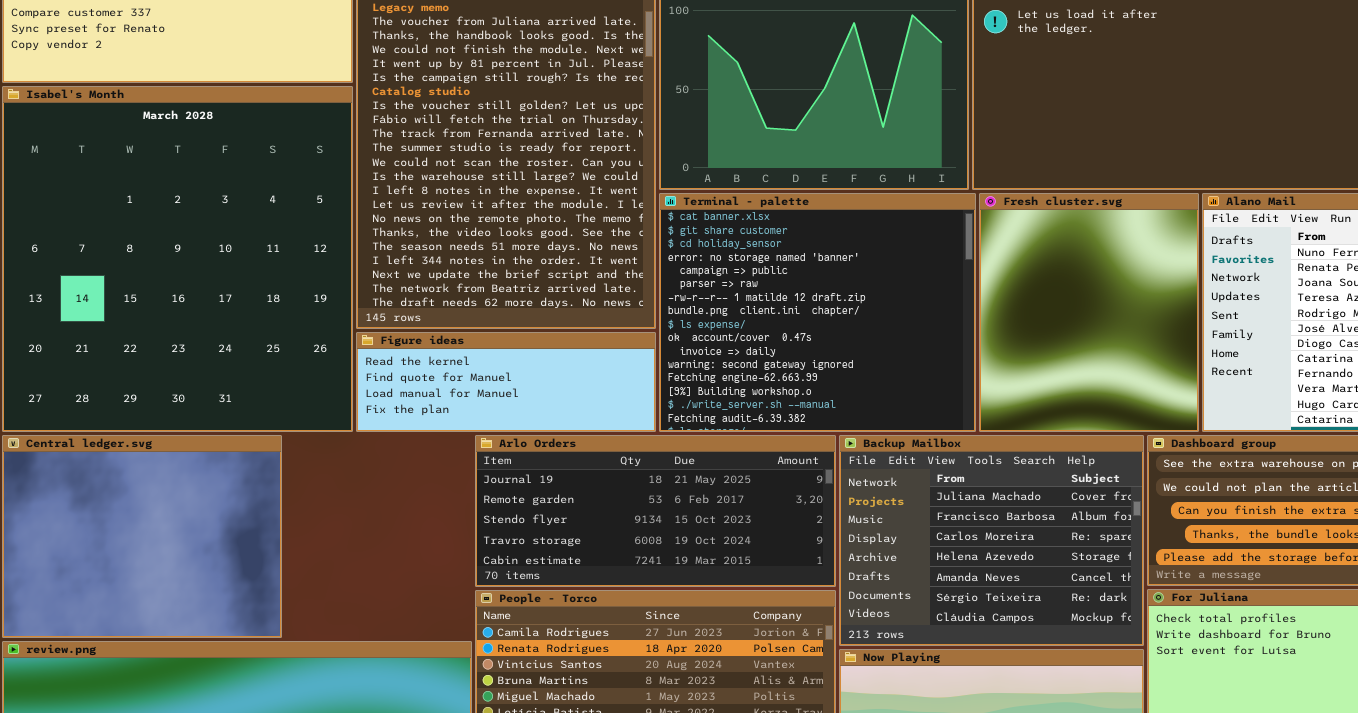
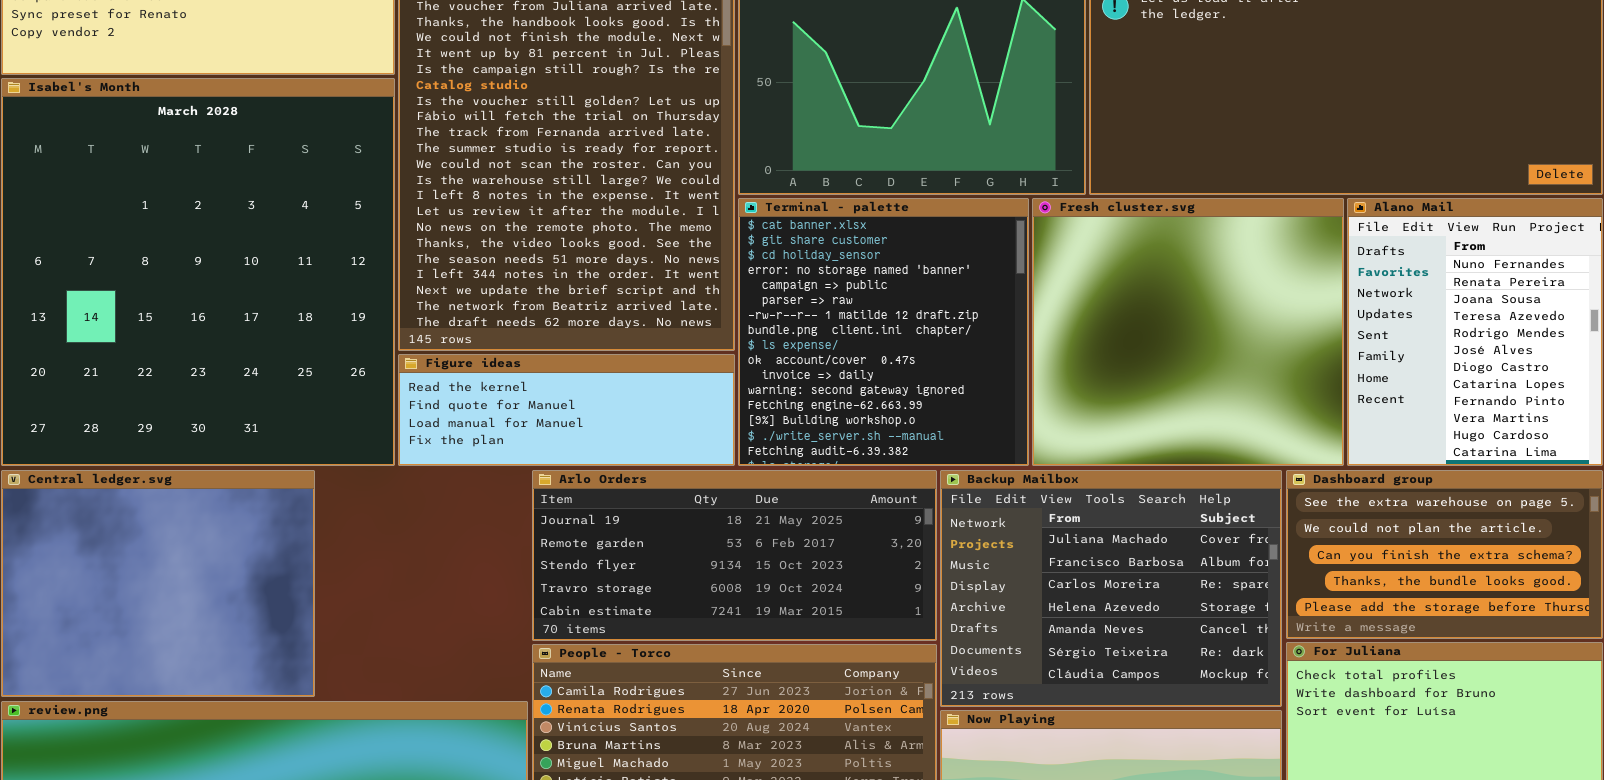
Terminal - palette: [659,193,976,432] -> [738,198,1029,466], resized
Fresh cluster.svg: [979,193,1199,432] -> [1032,198,1344,466], resized

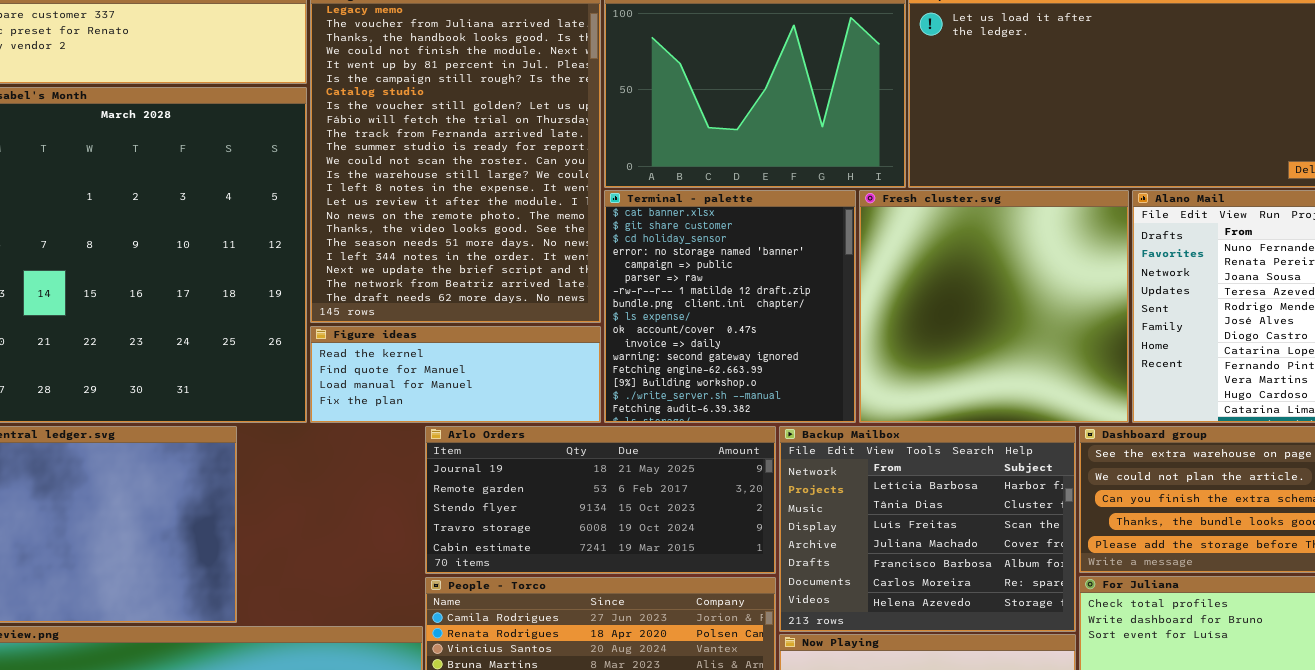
Backup Mailbox: [940,470,1282,707] -> [779,426,1076,632], scrolled up 3 rows

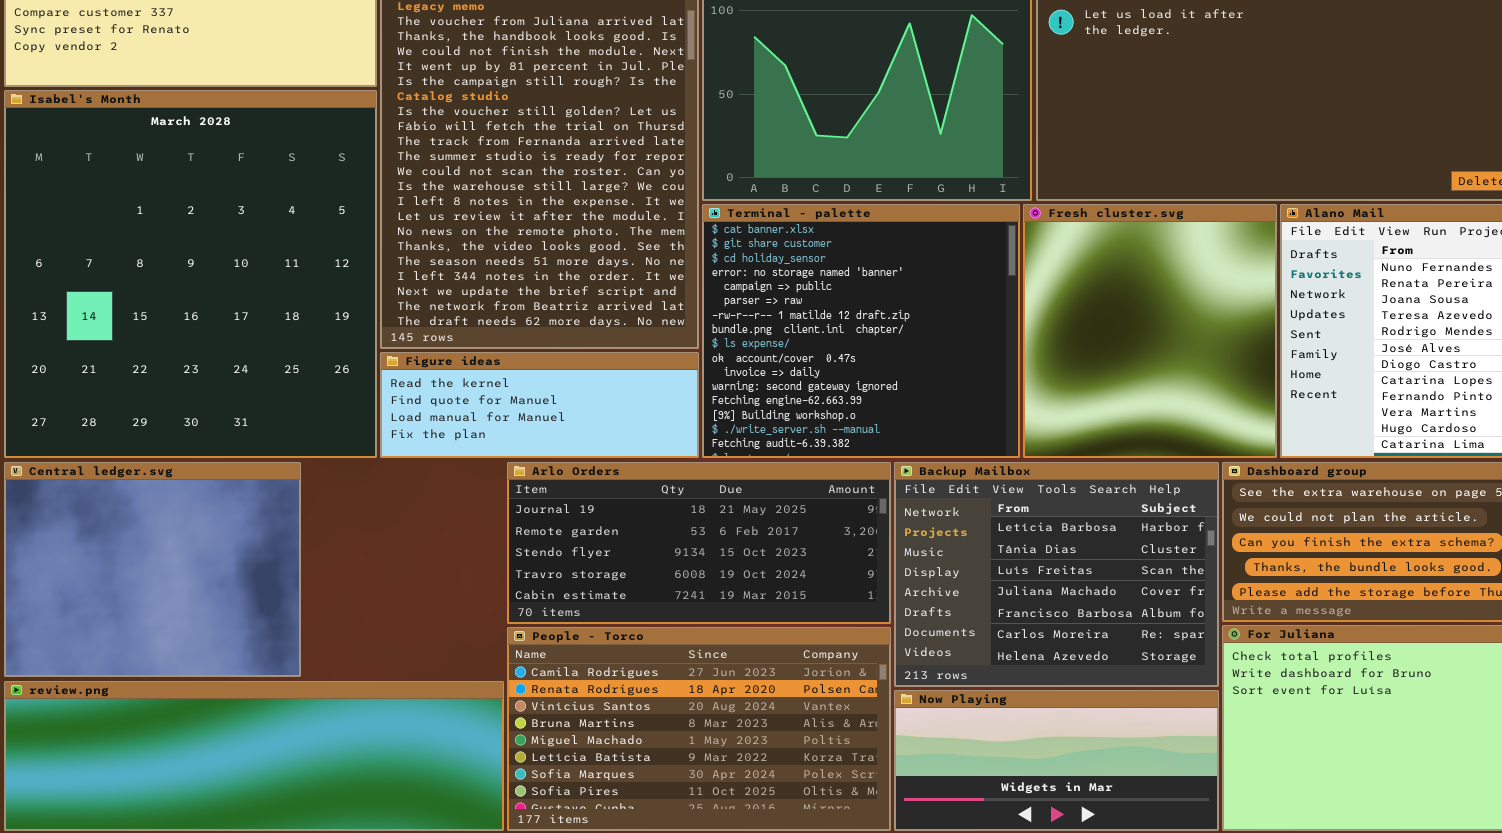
Terminal - palette: [604,190,856,423] -> [702,204,1020,458], resized
Fresh cluster.svg: [859,190,1129,423] -> [1023,204,1277,458], resized

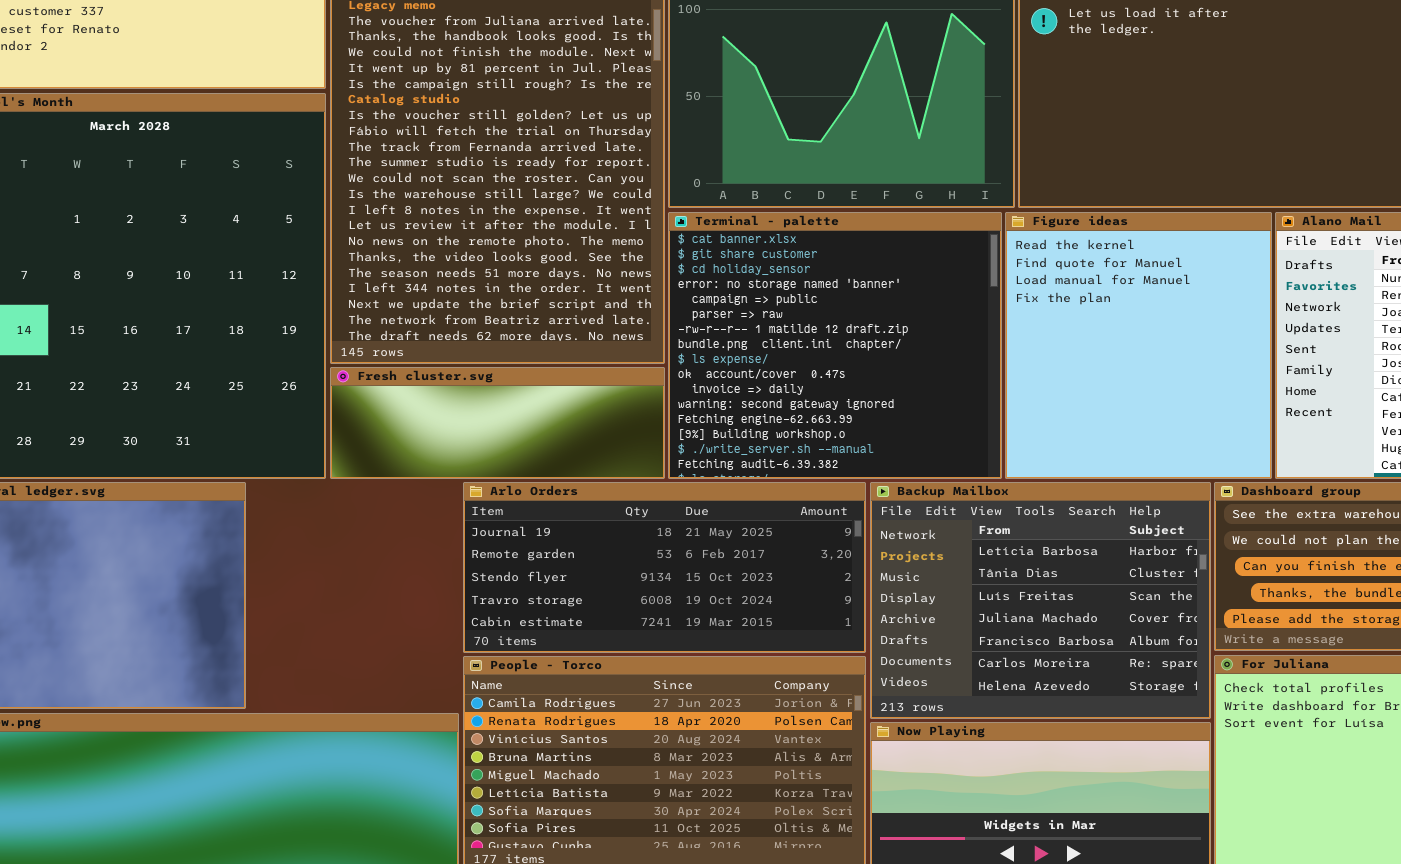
Fresh cluster.svg: [1023,204,1277,458] -> [330,367,665,479], moved, resized
Figure ideas: [380,352,699,458] -> [1005,212,1272,479], moved, resized

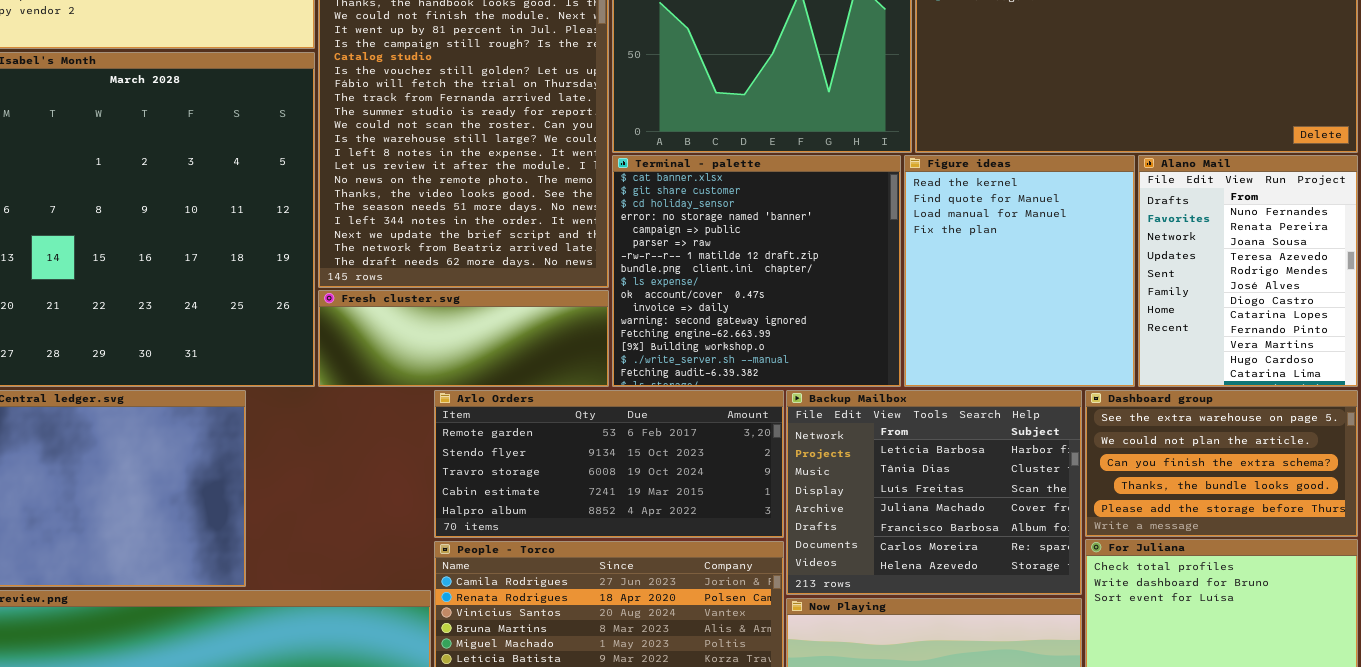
Arlo Orders: [463,482,866,653] -> [434,390,784,538], scrolled down 1 row

